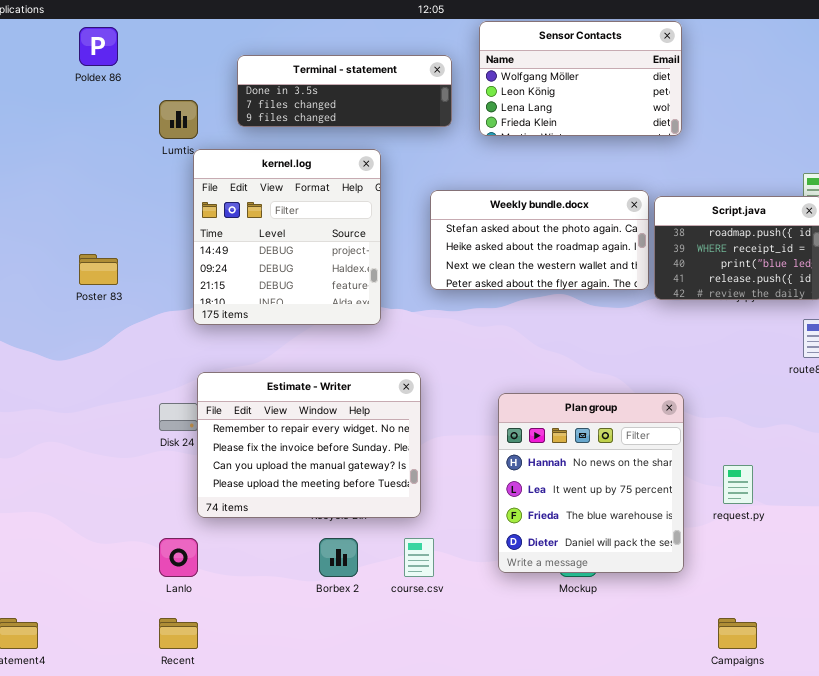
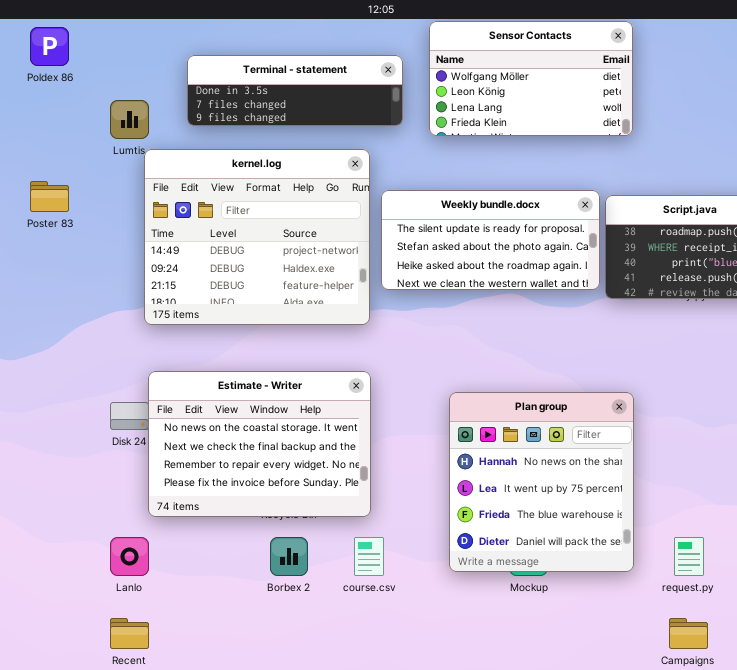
kernel.log: [193,149,381,325] -> [144,149,370,325], resized
Weekly bundle.docx: [430,190,649,290] -> [381,190,600,290], scrolled up 1 row
Poster 83: [79,254,118,285] -> [30,181,69,212], moved
Estimate - Writer: [197,372,421,518] -> [148,371,371,517], scrolled up 2 rows
request.py: [723,465,753,504] -> [674,537,704,576], moved

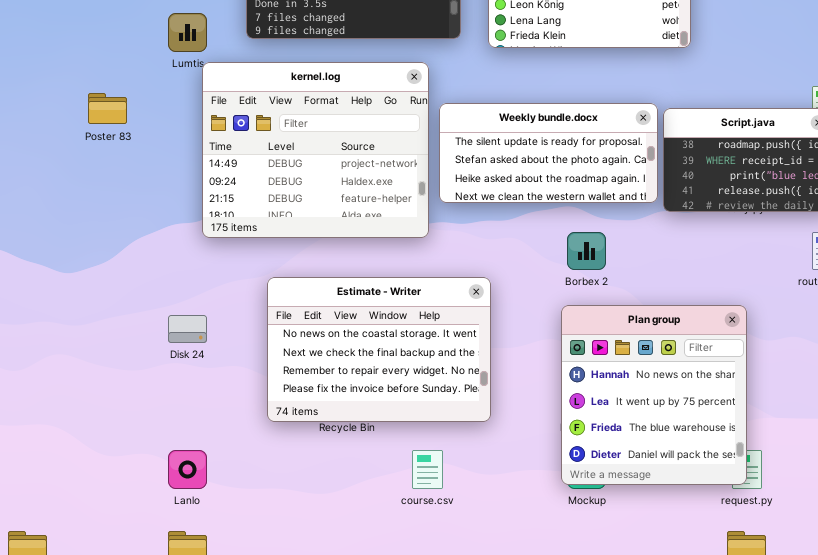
Estimate - Writer: [148,371,371,517] -> [267,277,491,422], moved
Plan group: [449,392,634,572] -> [561,305,747,485], moved
Borbex 2: [270,537,308,576] -> [567,232,606,270], moved

